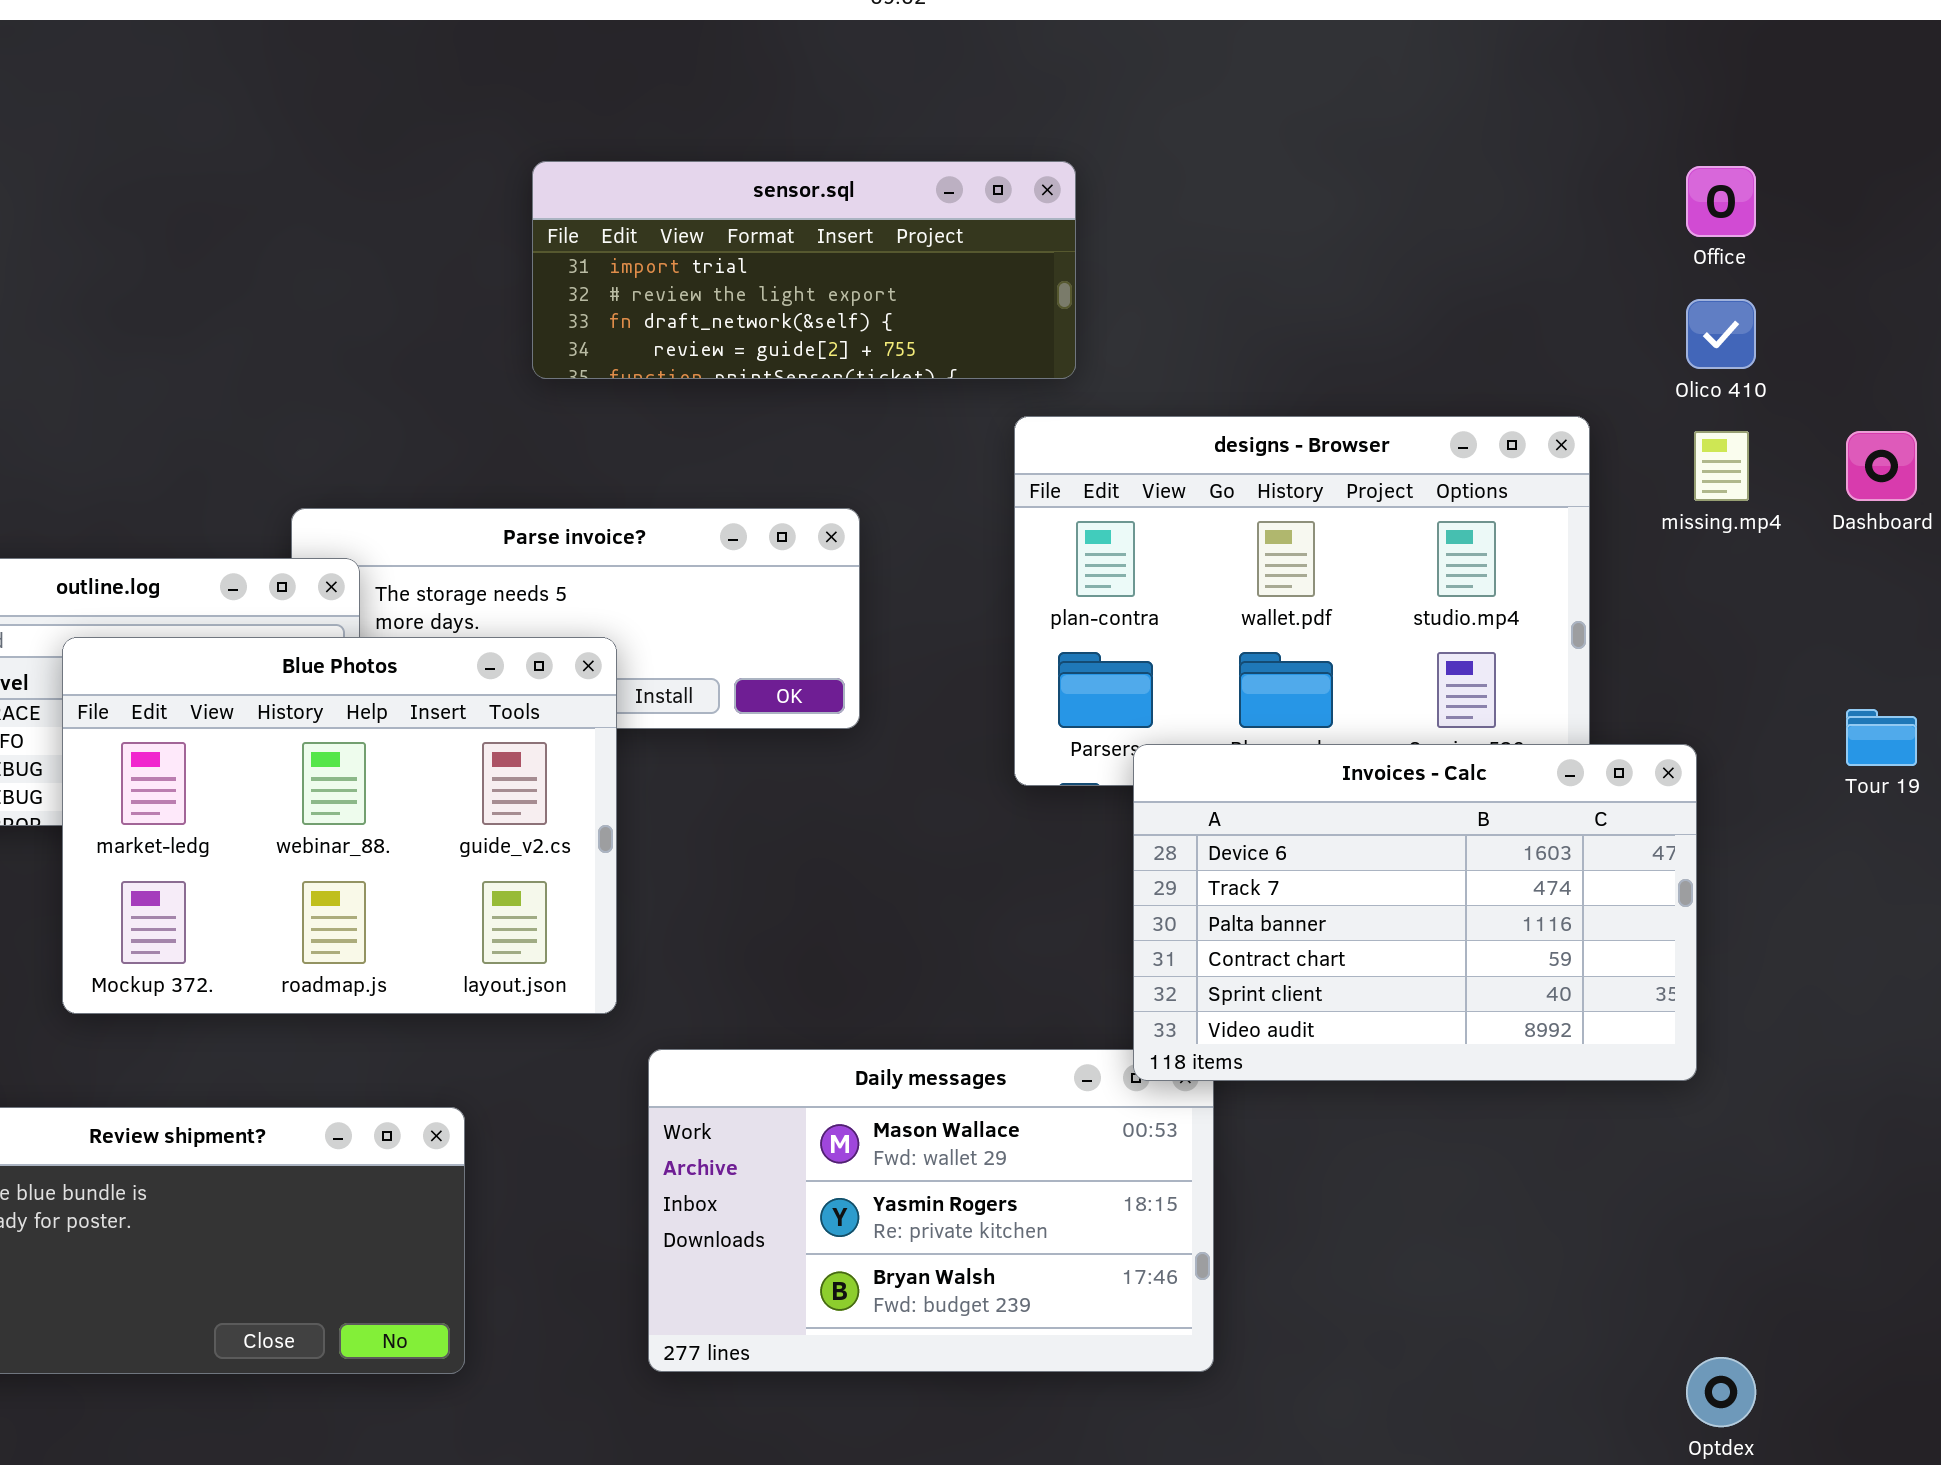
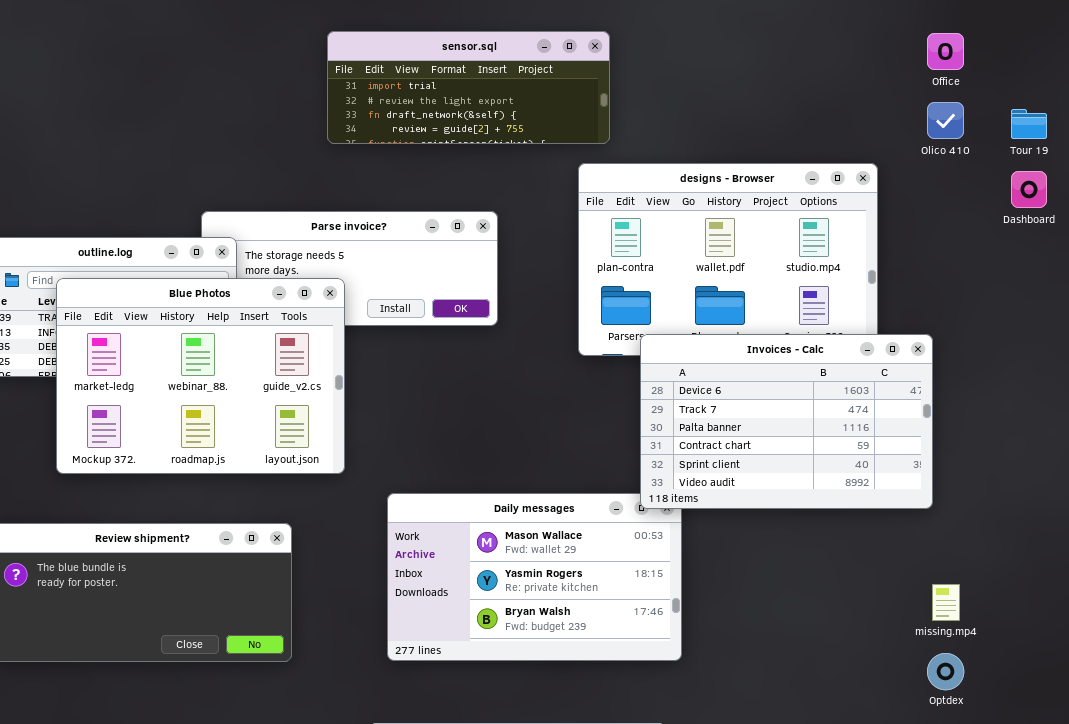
missing.mp4: [1694,431,1749,501] -> [932,584,960,621], moved
Blue Photos: [62,637,617,1014] -> [56,278,345,474], moved
Tour 19: [1846,709,1917,766] -> [1011,109,1047,139], moved

